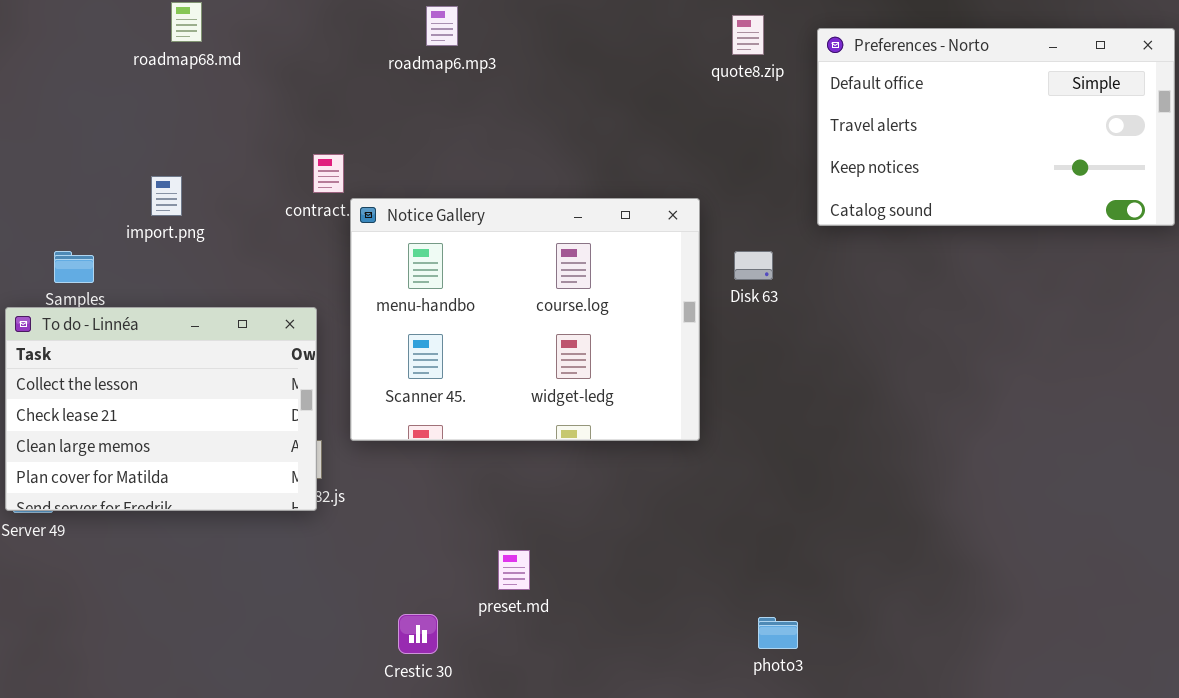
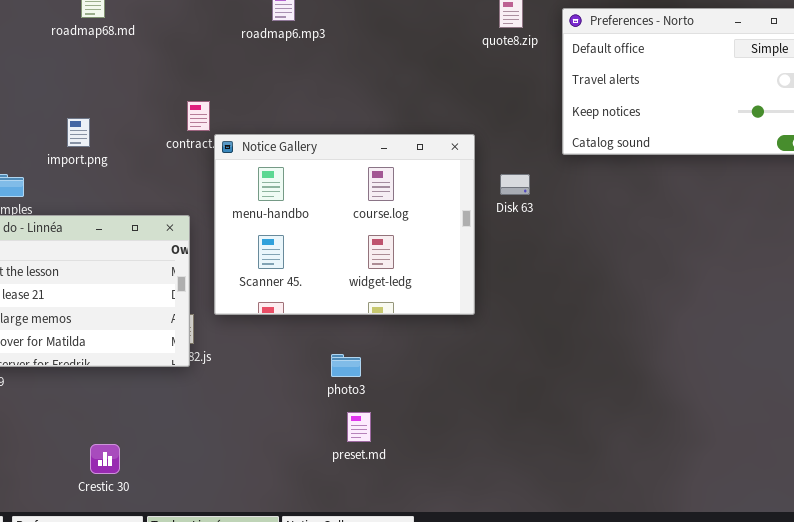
preset.md: [498,550,530,590] -> [347,412,371,442], moved
Crestic 30: [398,614,438,654] -> [90,444,120,474], moved
photo3: [758,617,798,649] -> [331,354,361,377], moved

